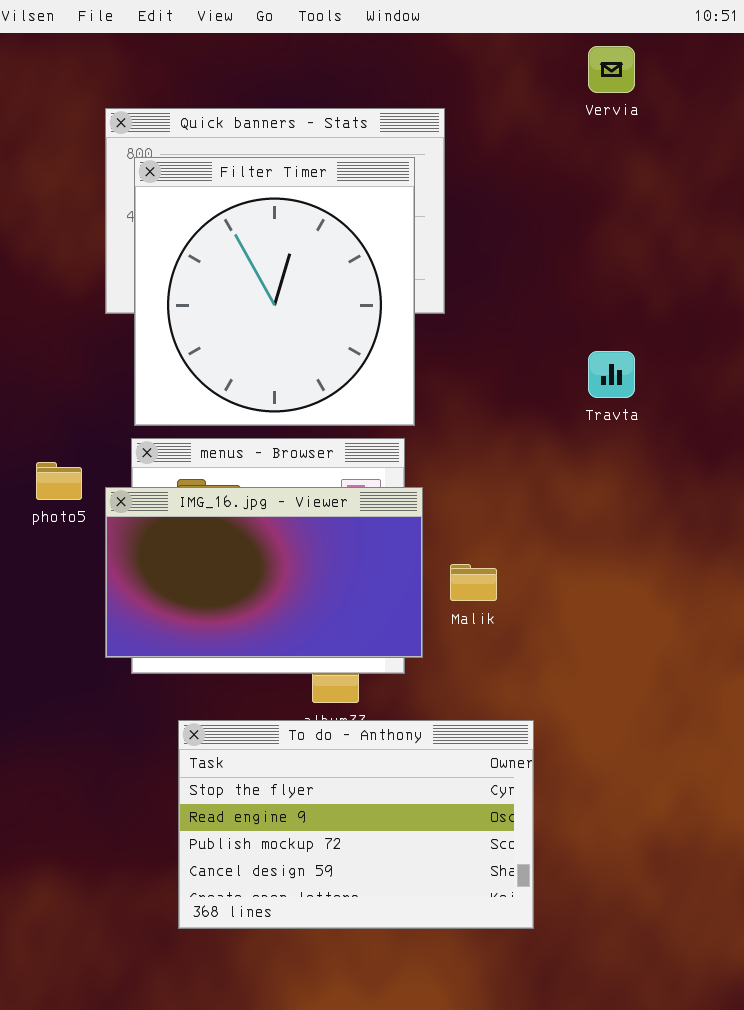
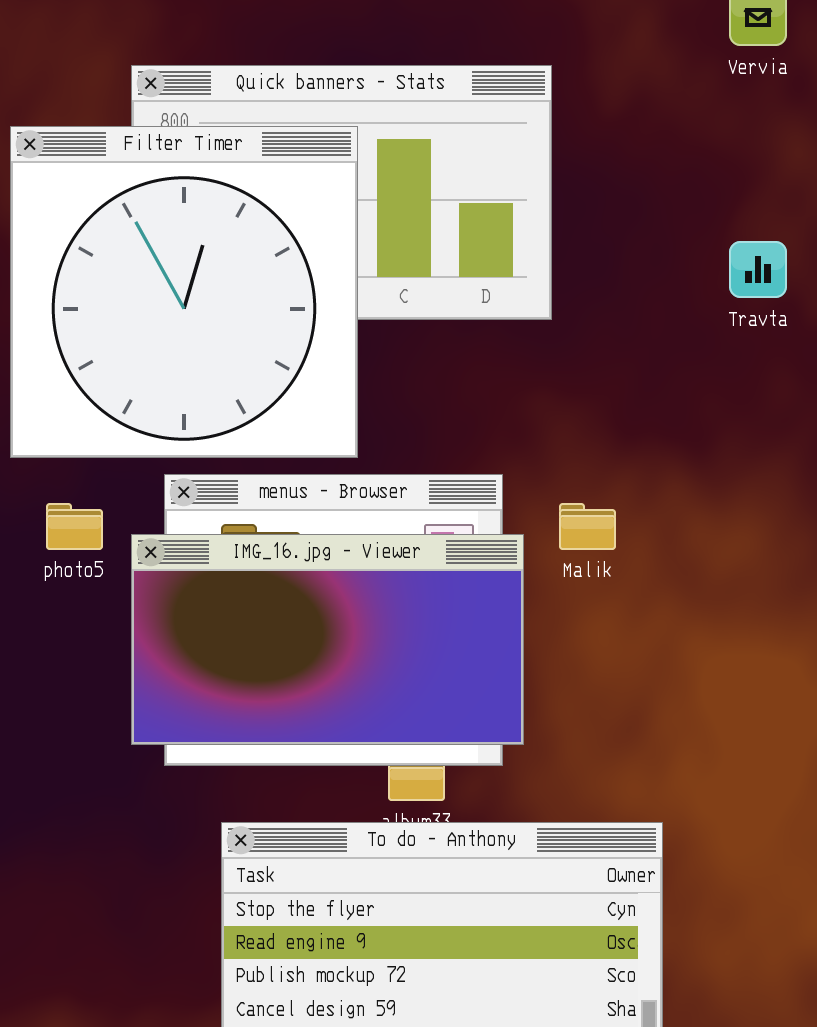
Filter Timer: [134,157,415,426] -> [10,126,358,458], moved
Travta: [588,351,635,398] -> [729,241,787,298], moved
Malik: [450,564,497,601] -> [559,503,616,550], moved

